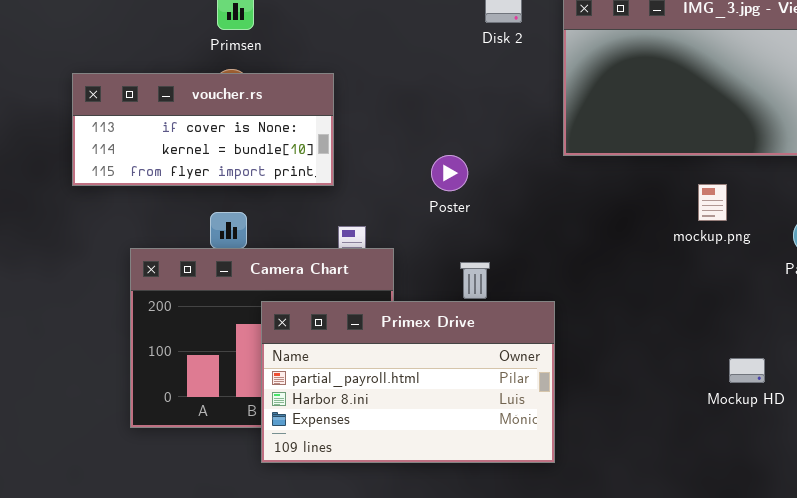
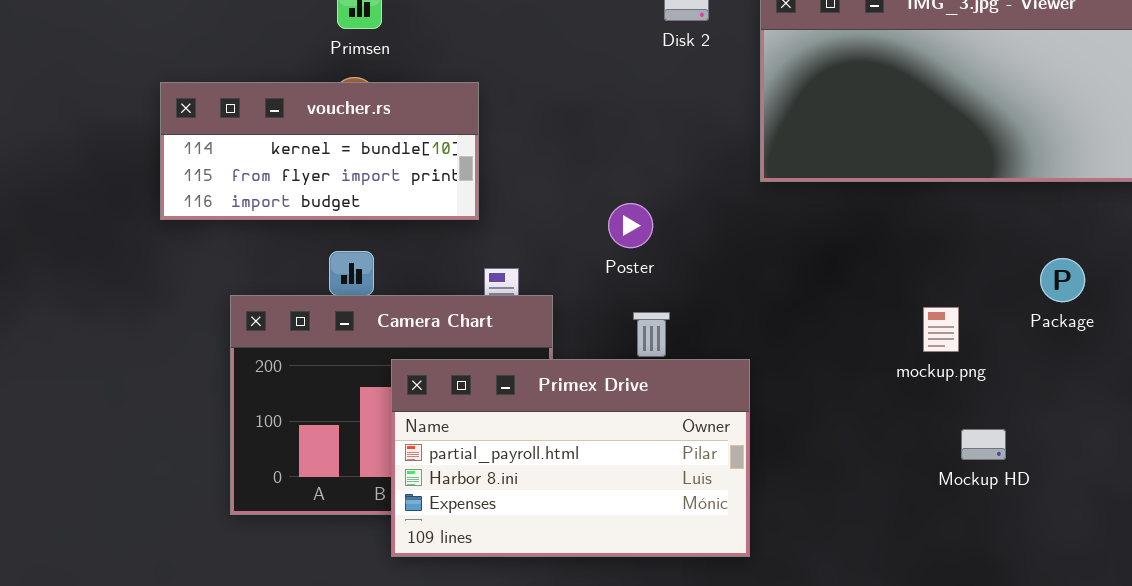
voucher.rs: [72,73,334,186] -> [160,82,479,220], scrolled down 1 row
Poster: [431,155,468,191] -> [608,203,653,248], moved
mockup.png: [698,184,727,221] -> [923,307,959,352], moved

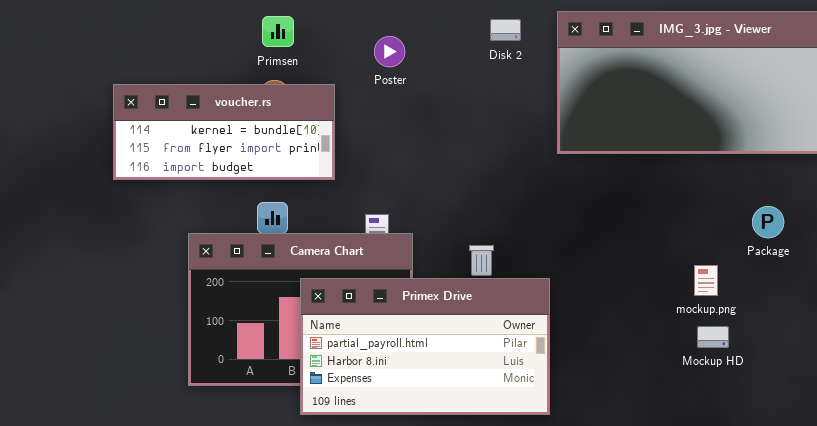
voucher.rs: [160,82,479,220] -> [113,84,335,180], moved
Poster: [608,203,653,248] -> [374,36,405,67], moved
mockup.png: [923,307,959,352] -> [694,265,718,296], moved

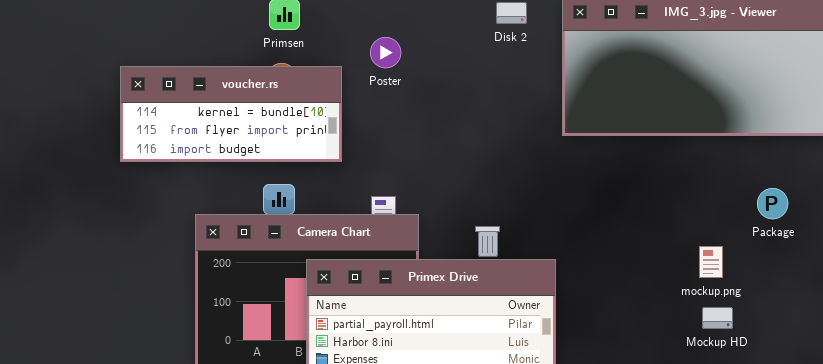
Poster: [374,36,405,67] -> [370,37,401,68], moved

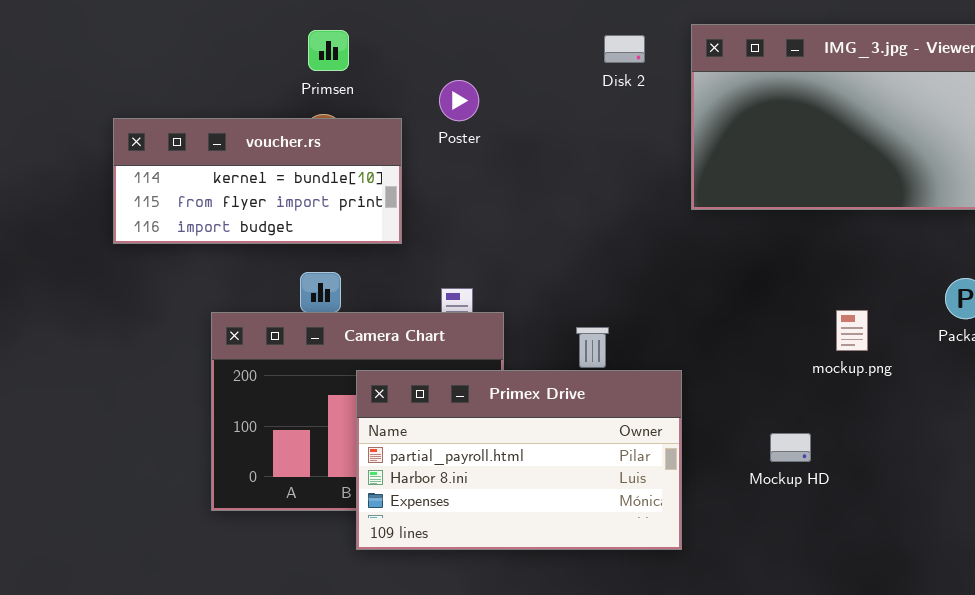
mockup.png: [699,246,723,278] -> [836,310,868,351], moved
Mockup HD: [702,307,733,329] -> [770,433,811,462], moved

